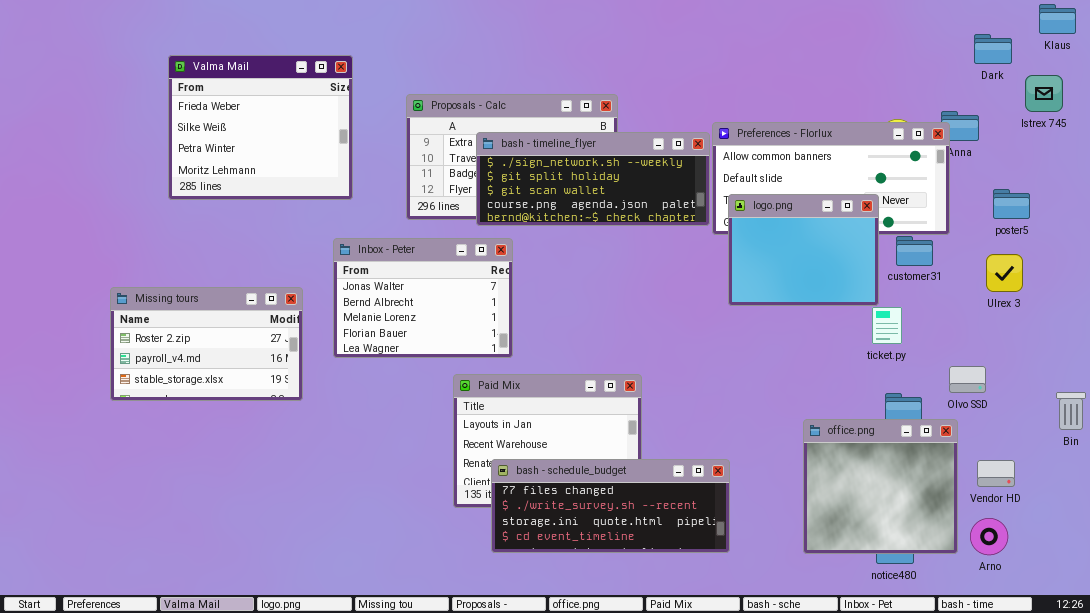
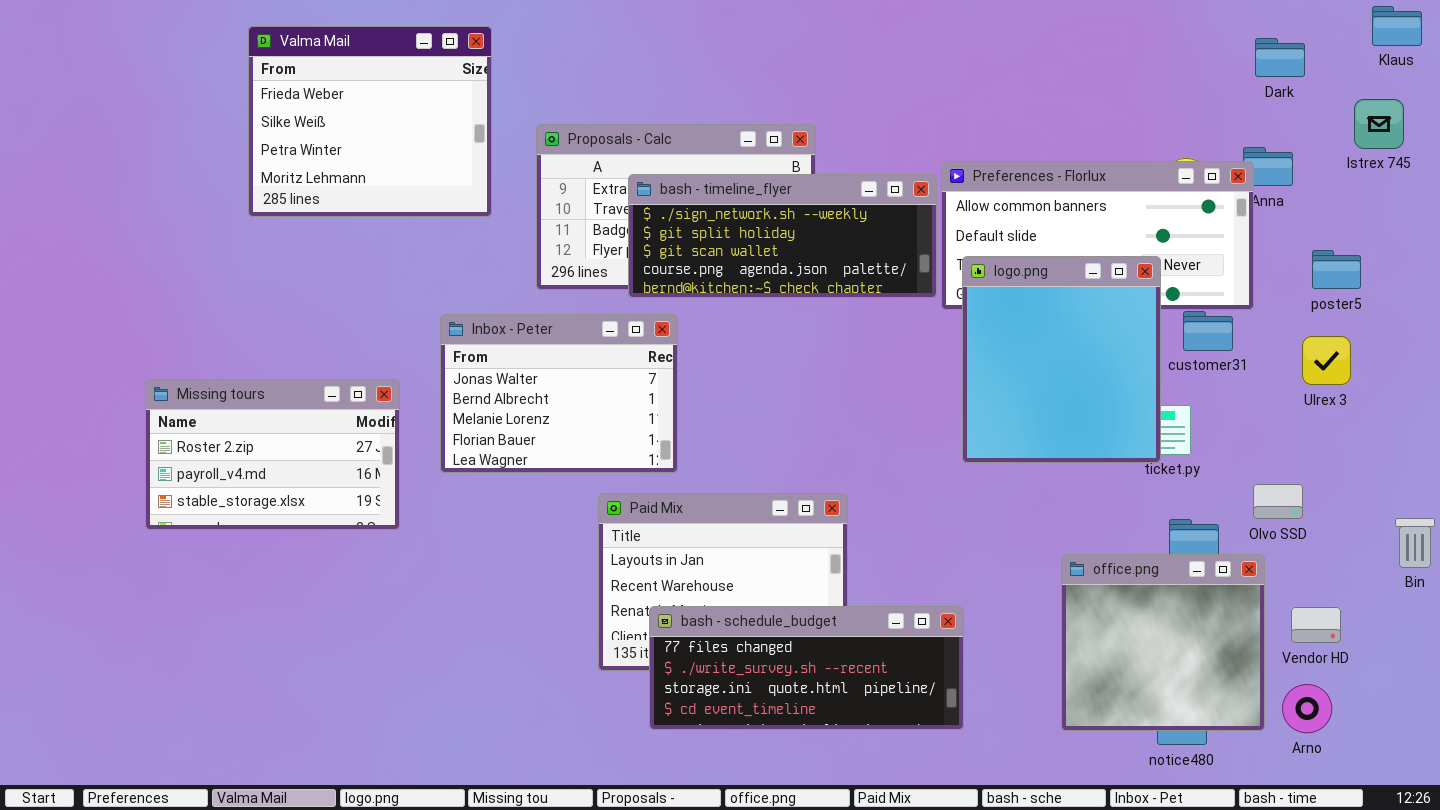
Dark: [974,34,1012,64] -> [1255,38,1305,77], moved
Valma Mail: [168,55,353,200] -> [248,26,492,217], moved
logo.png: [728,194,879,306] -> [962,256,1161,463], resized

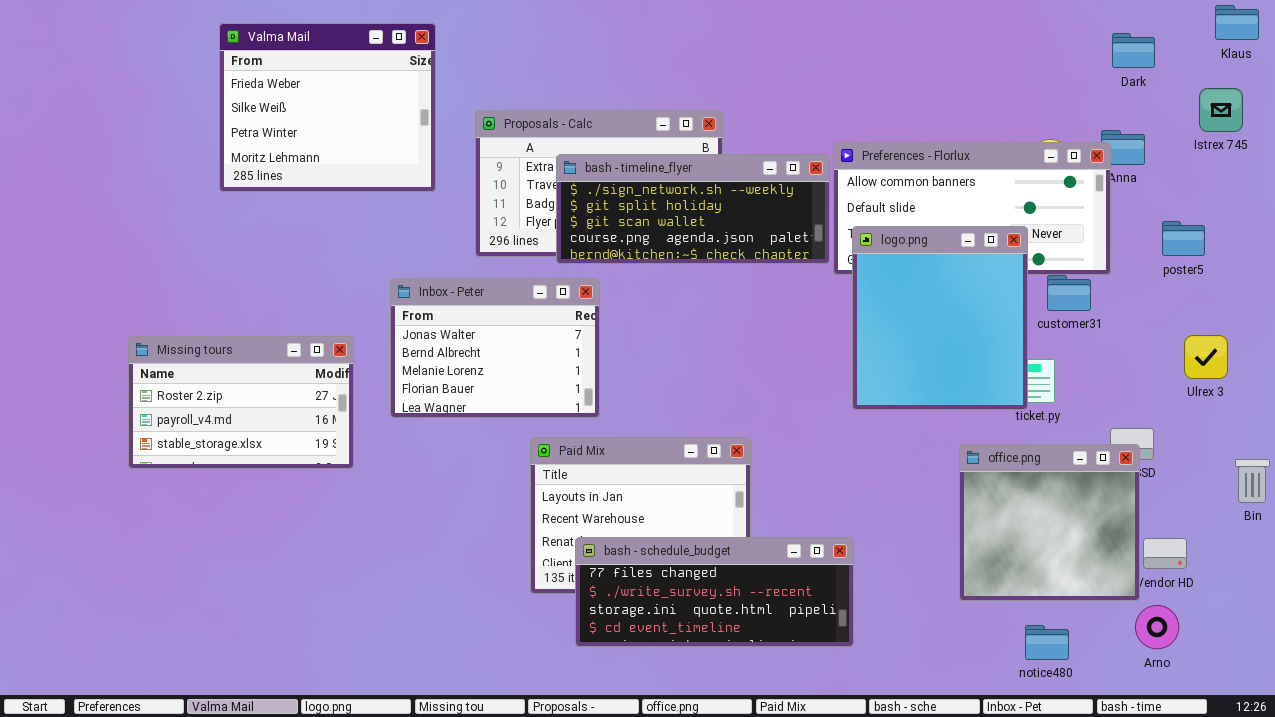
Ulrex 3: [1302,336,1351,385] -> [1184,335,1228,379], moved
office.png: [1061,554,1265,731] -> [959,444,1140,601], moved

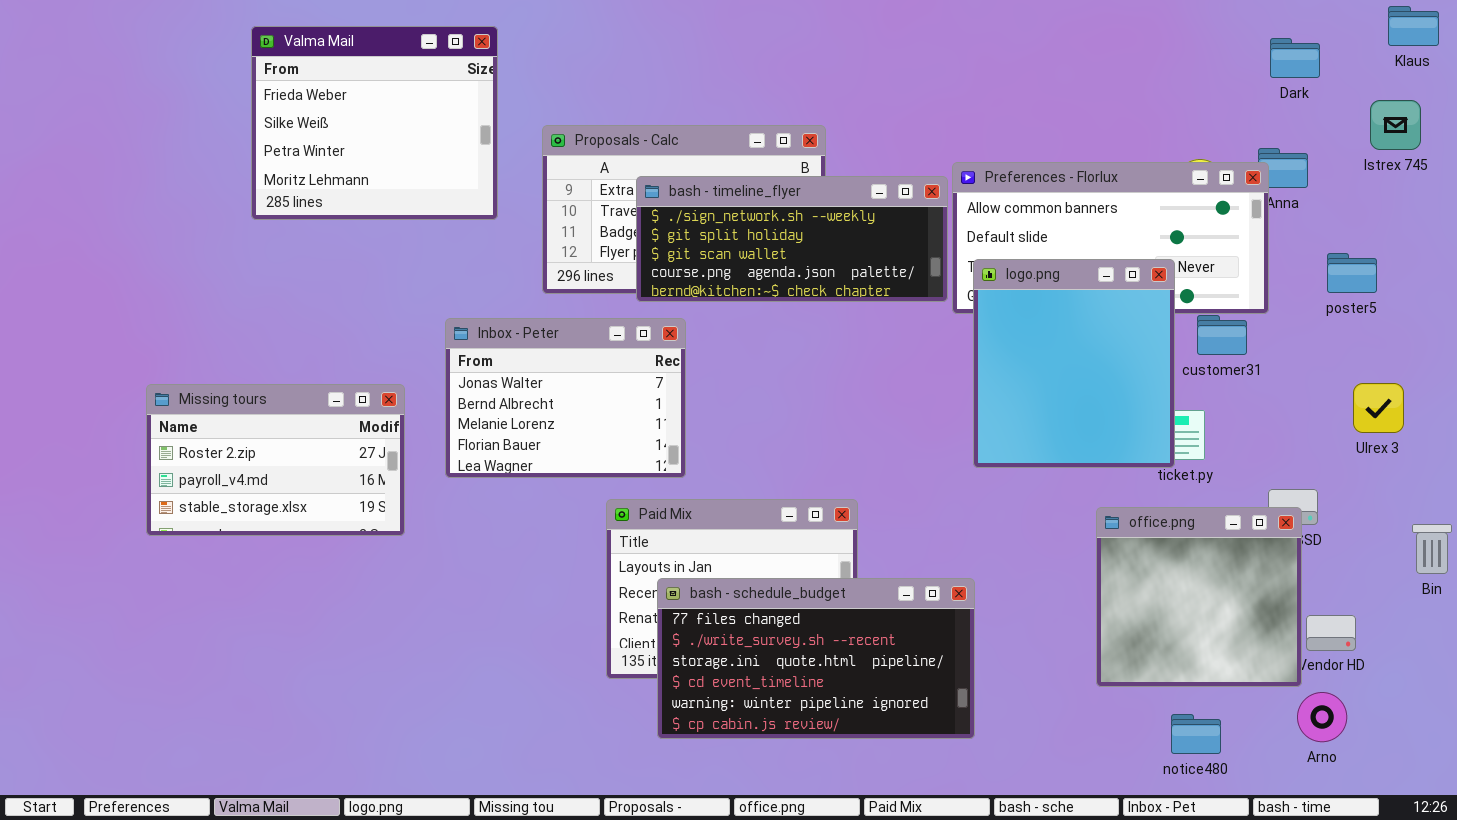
bash - schedule_budget: [575,537,854,647] -> [657,578,975,739], resized

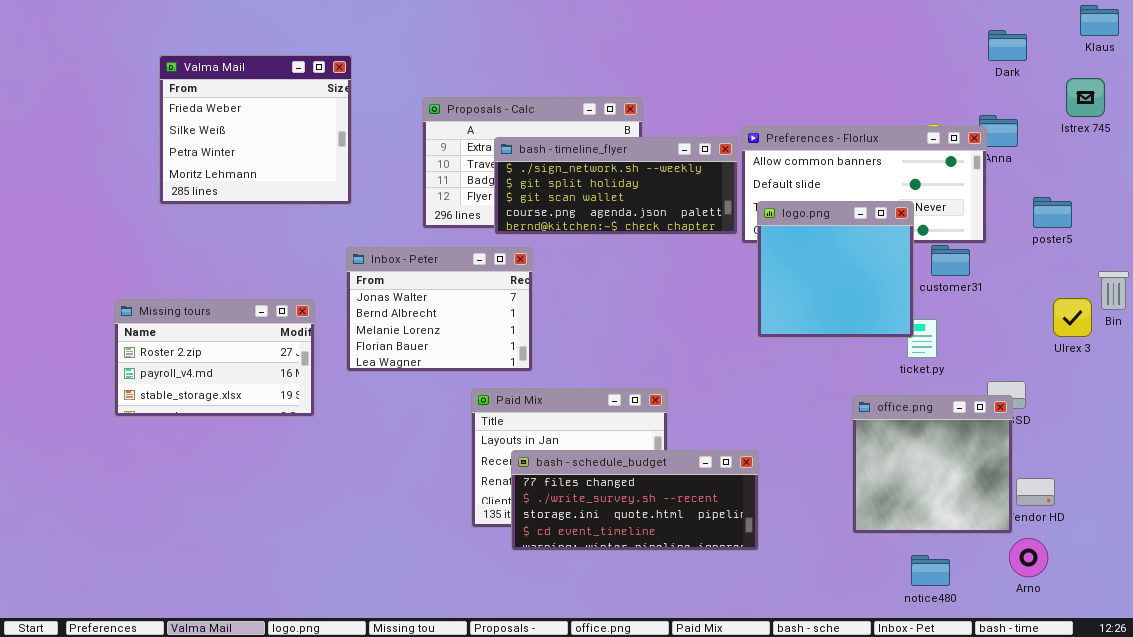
Valma Mail: [251,26,498,220] -> [159,55,352,205], moved
logo.png: [973,259,1175,468] -> [757,201,914,338], resized
Bin: [1412,524,1452,574] -> [1098,271,1129,310], moved
bash - schedule_budget: [657,578,975,739] -> [511,450,759,551], resized

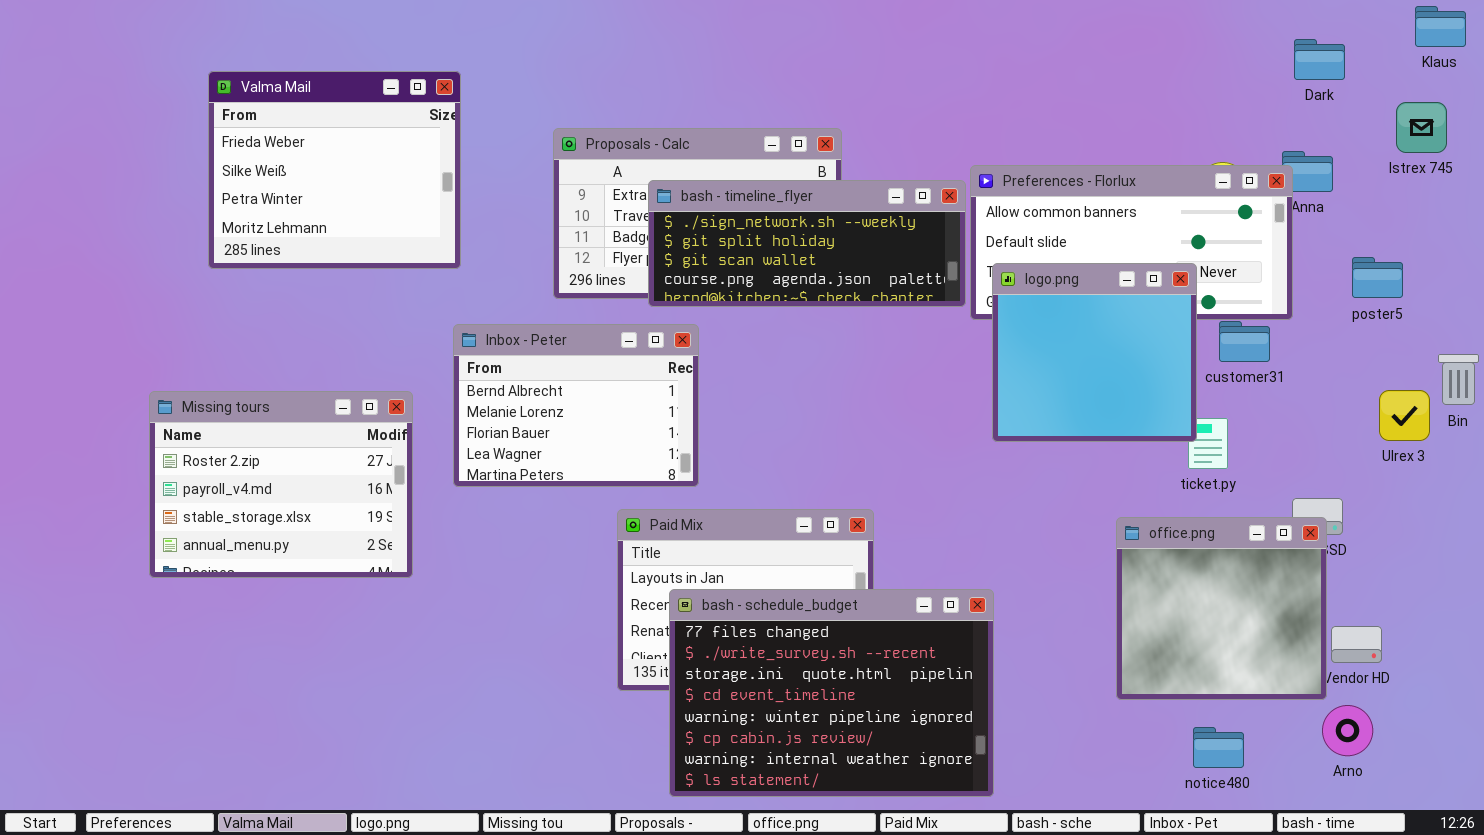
Inbox - Peter: [346,247,533,372] -> [453,324,699,487], scrolled down 1 row
Missing tours: [114,299,315,417] -> [149,391,413,578], resized
bash - schedule_budget: [511,450,759,551] -> [669,589,994,797], resized

